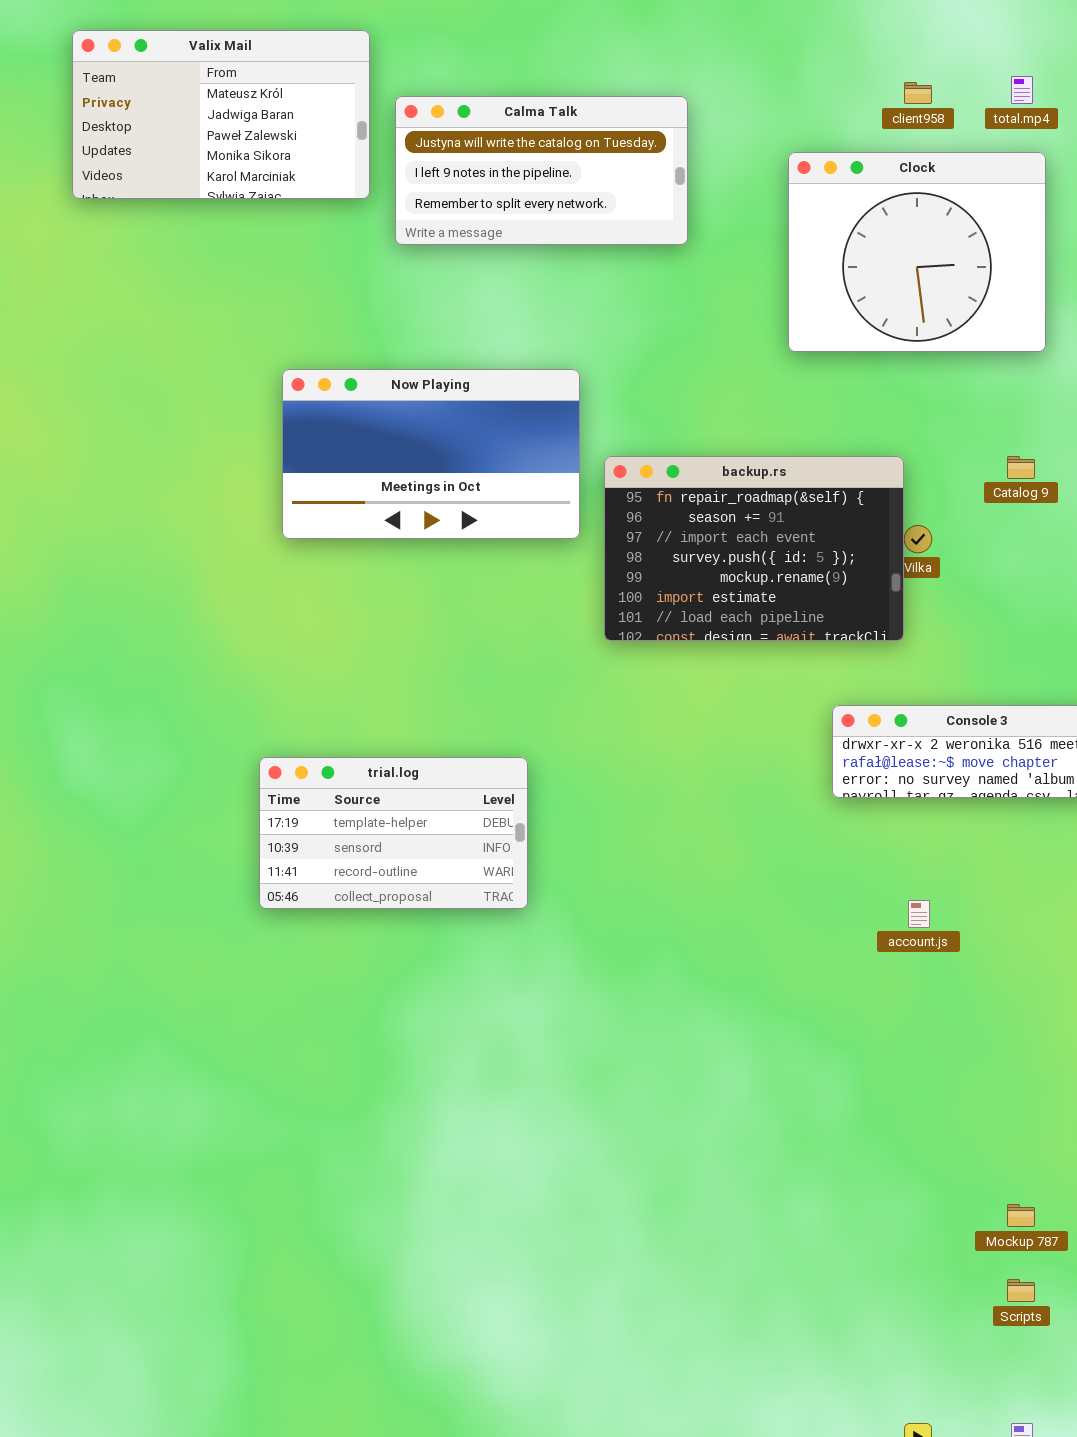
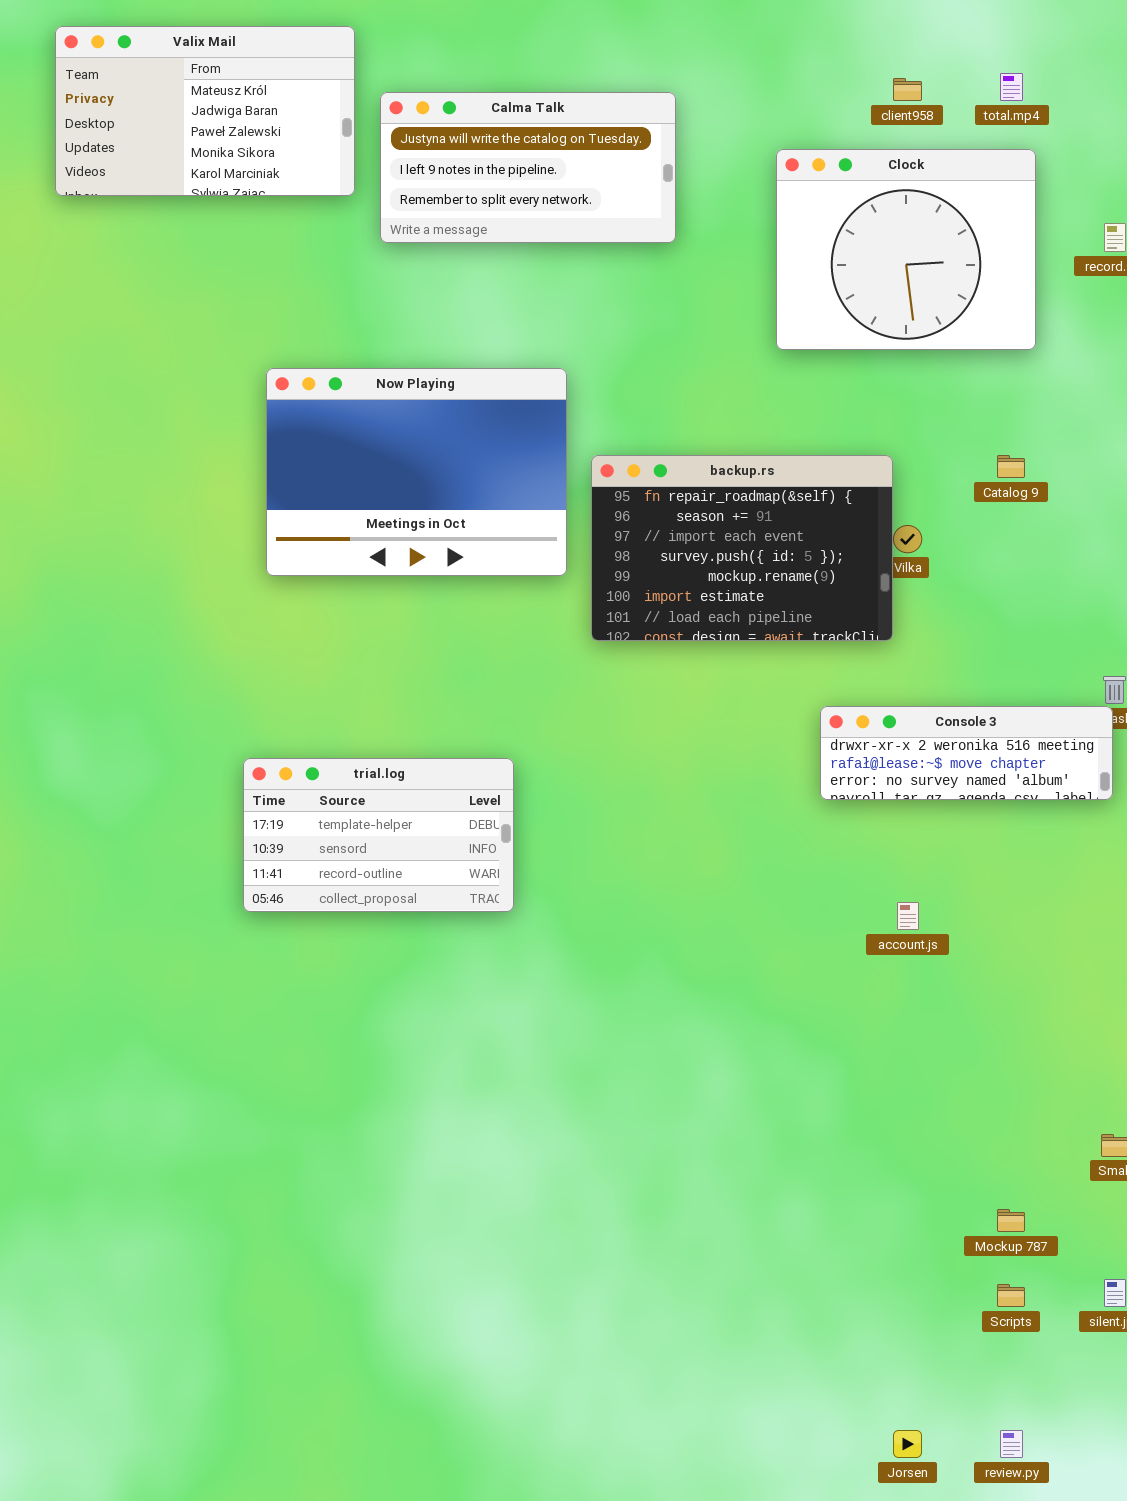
Now Playing: [282,369,580,539] -> [266,368,567,576], resized

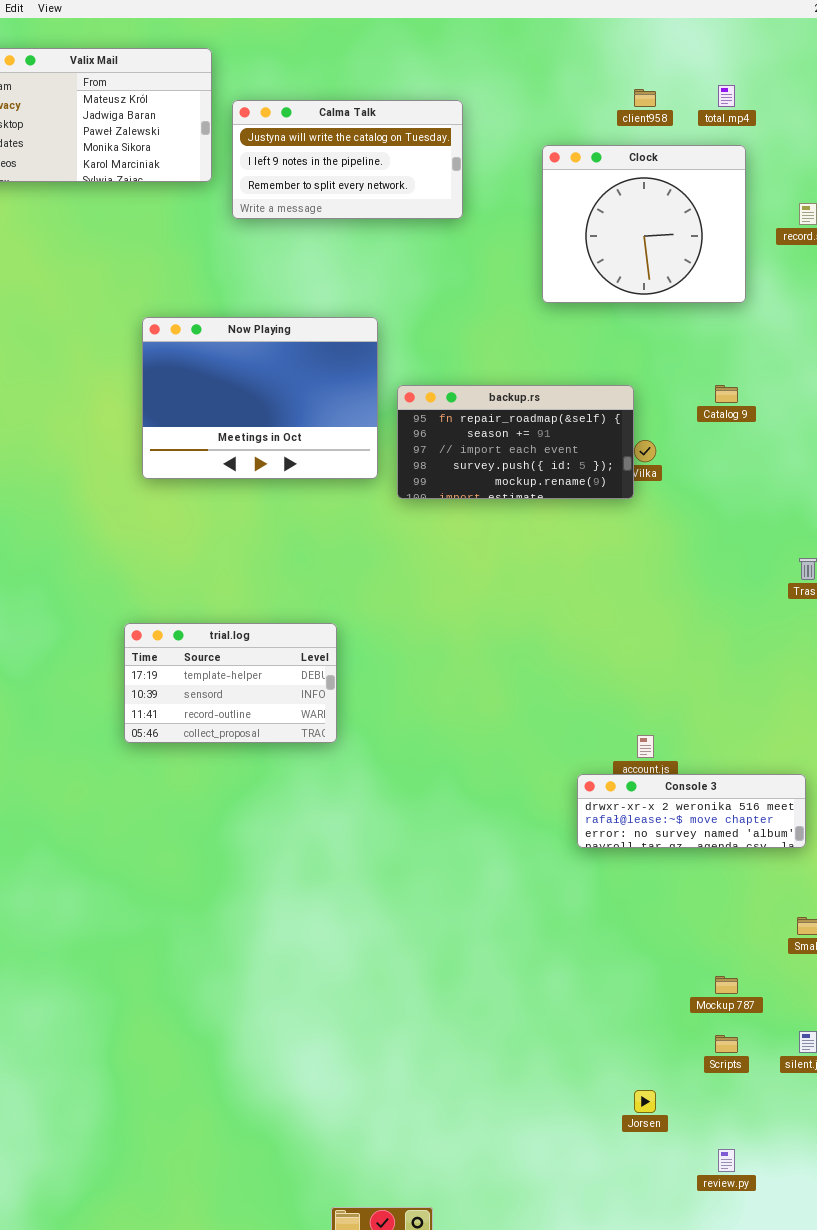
backup.rs: [591,455,893,641] -> [397,385,634,499], resized
Console 3: [820,706,1113,800] -> [577,774,806,848], moved
Jorsen: [893,1430,922,1458] -> [634,1090,656,1113], moved

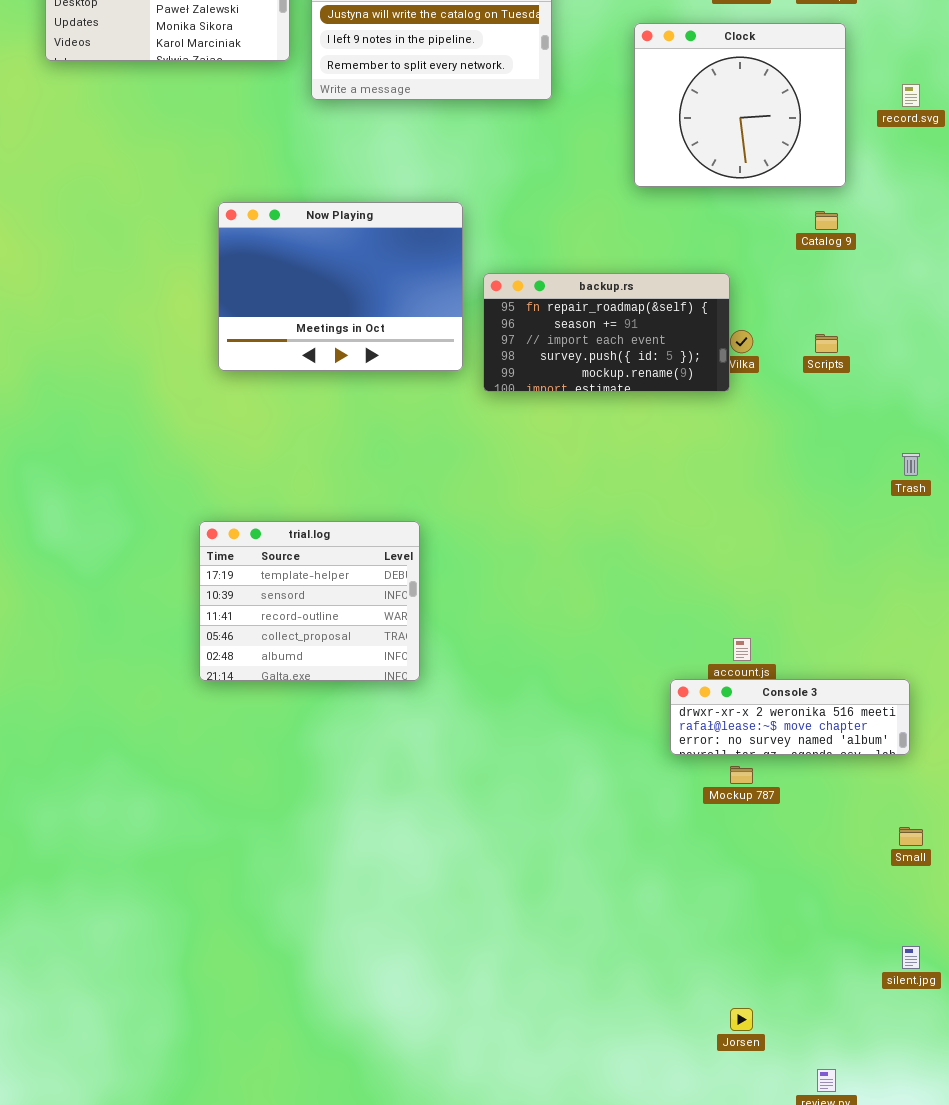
Catalog 9: [715,385,738,403] -> [815,211,838,230], moved
trial.log: [124,623,337,743] -> [199,521,420,681], resized
Mockup 787: [715,976,738,994] -> [730,766,753,784], moved
Scripts: [715,1035,738,1053] -> [815,334,838,353], moved

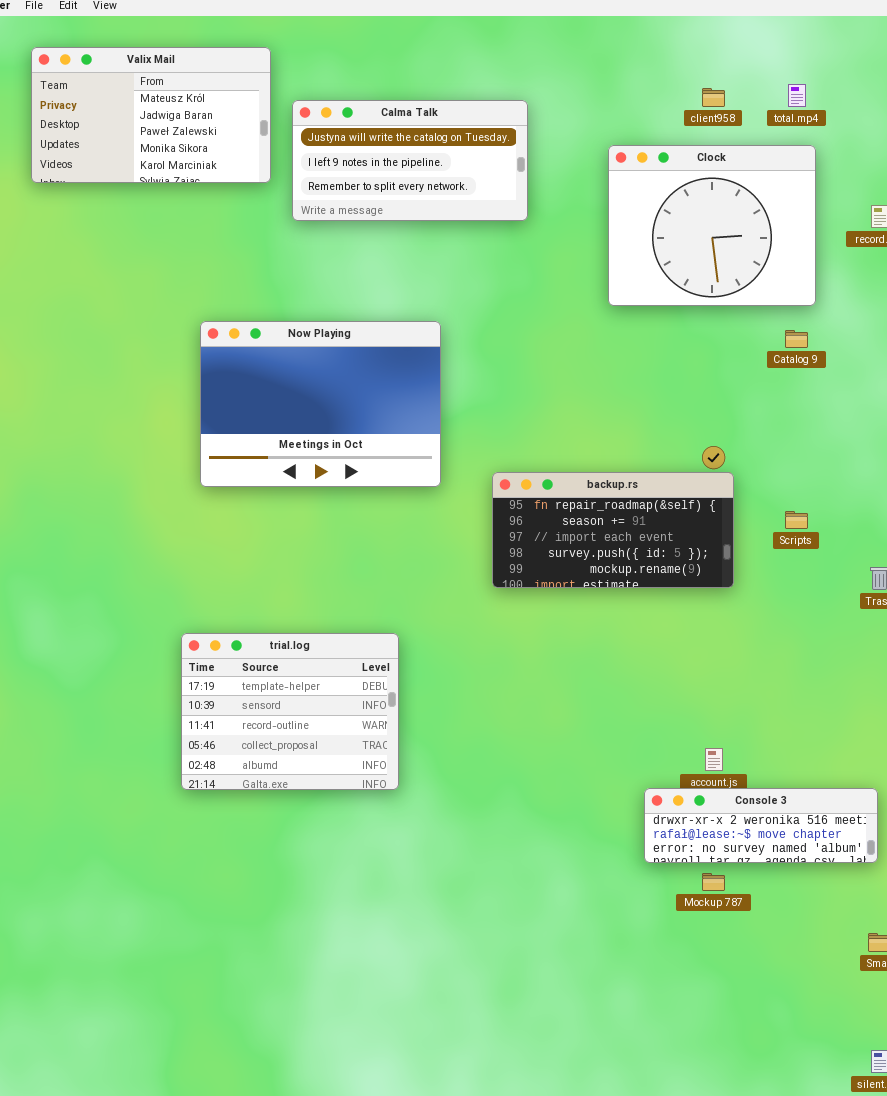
backup.rs: [483,273,730,392] -> [492,472,734,588], moved
Scripts: [815,334,838,353] -> [785,511,808,529], moved

